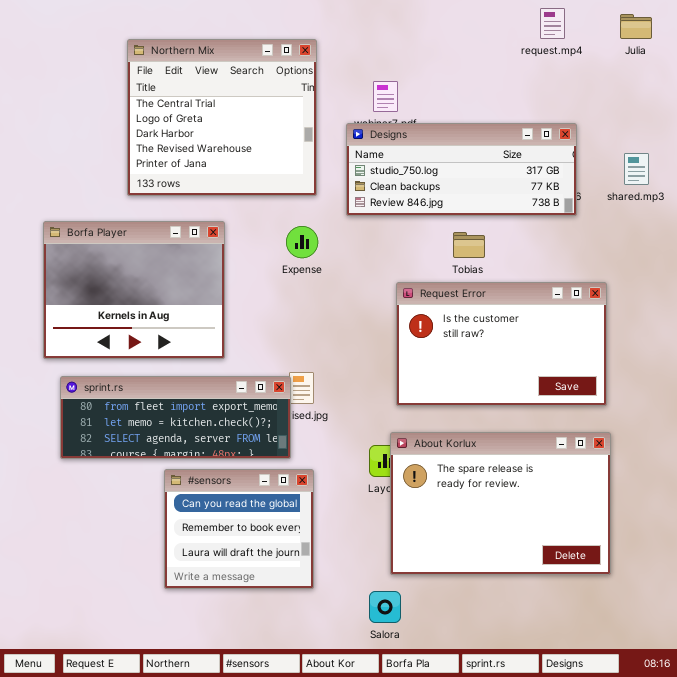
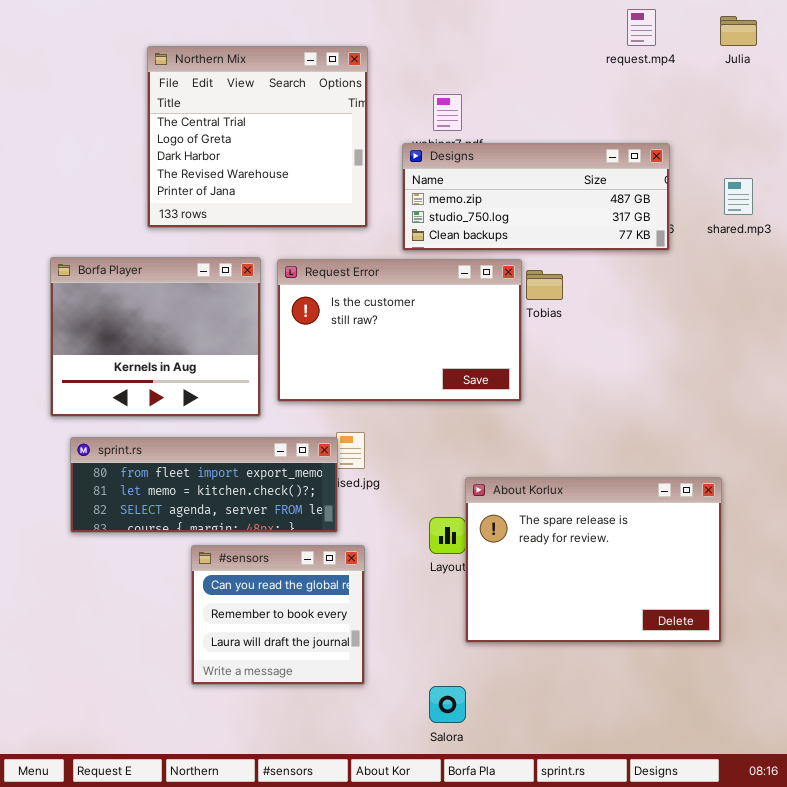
Designs: [346,123,577,216] -> [402,143,670,251], scrolled up 1 row
Request Error: [396,282,607,406] -> [277,259,522,402], moved
About Korlux: [390,432,611,575] -> [465,477,722,643], moved

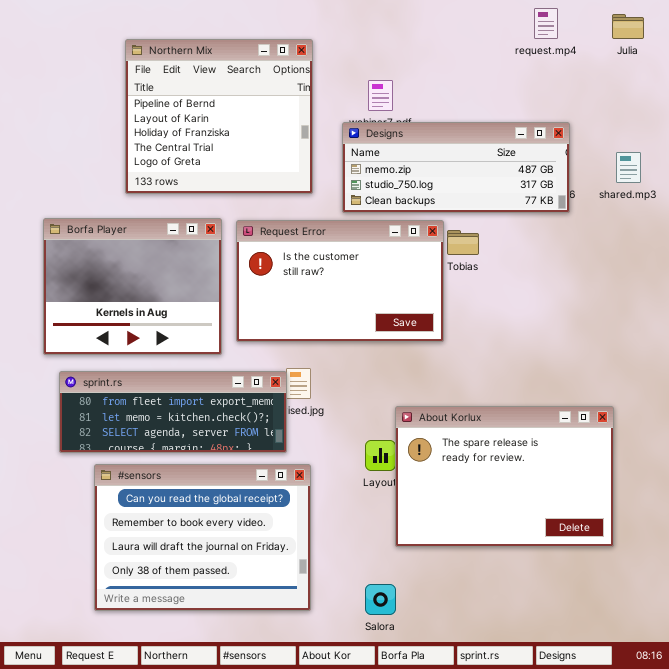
Northern Mix: [147,46,368,228] -> [125,39,313,194], scrolled up 3 rows
#sensors: [191,545,365,685] -> [94,464,311,611], resized

